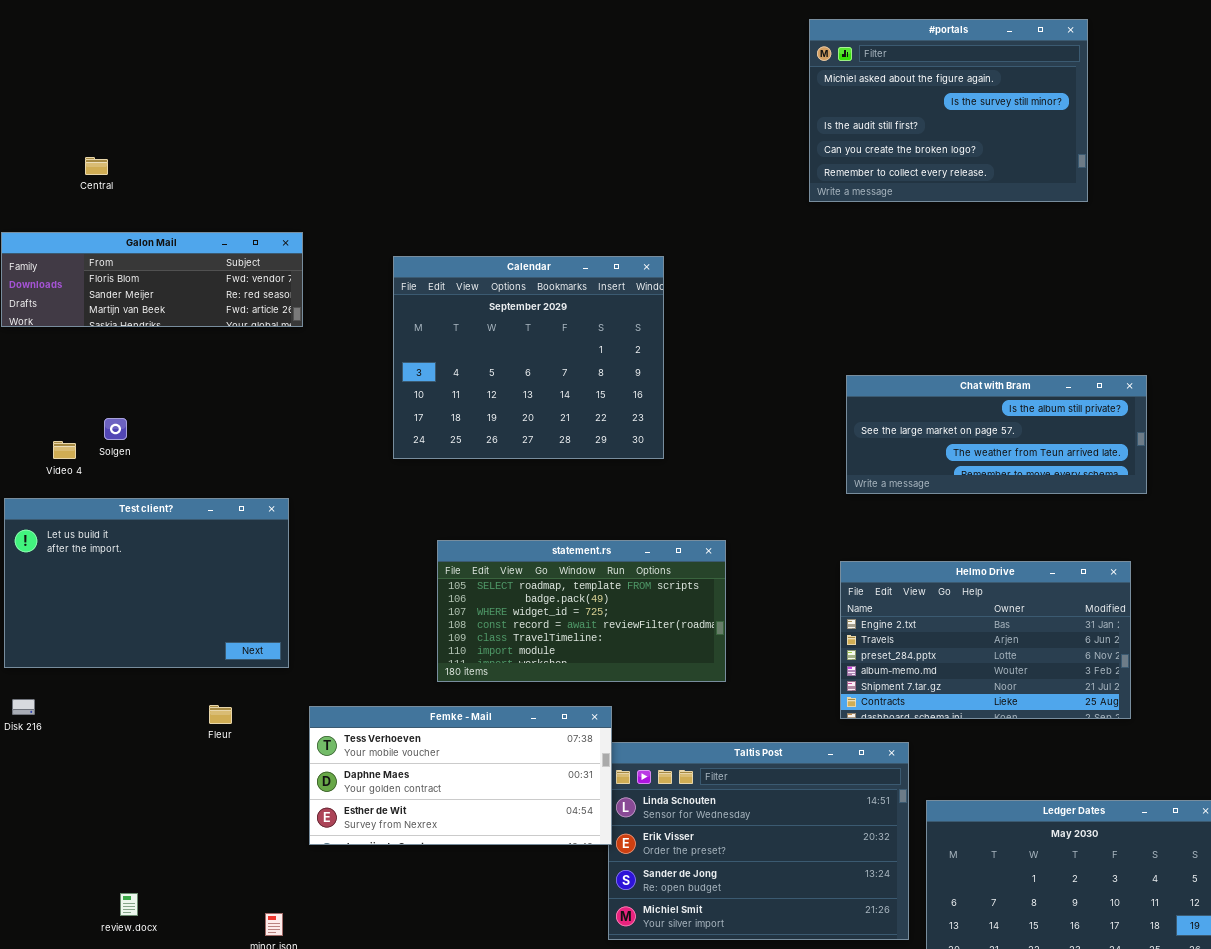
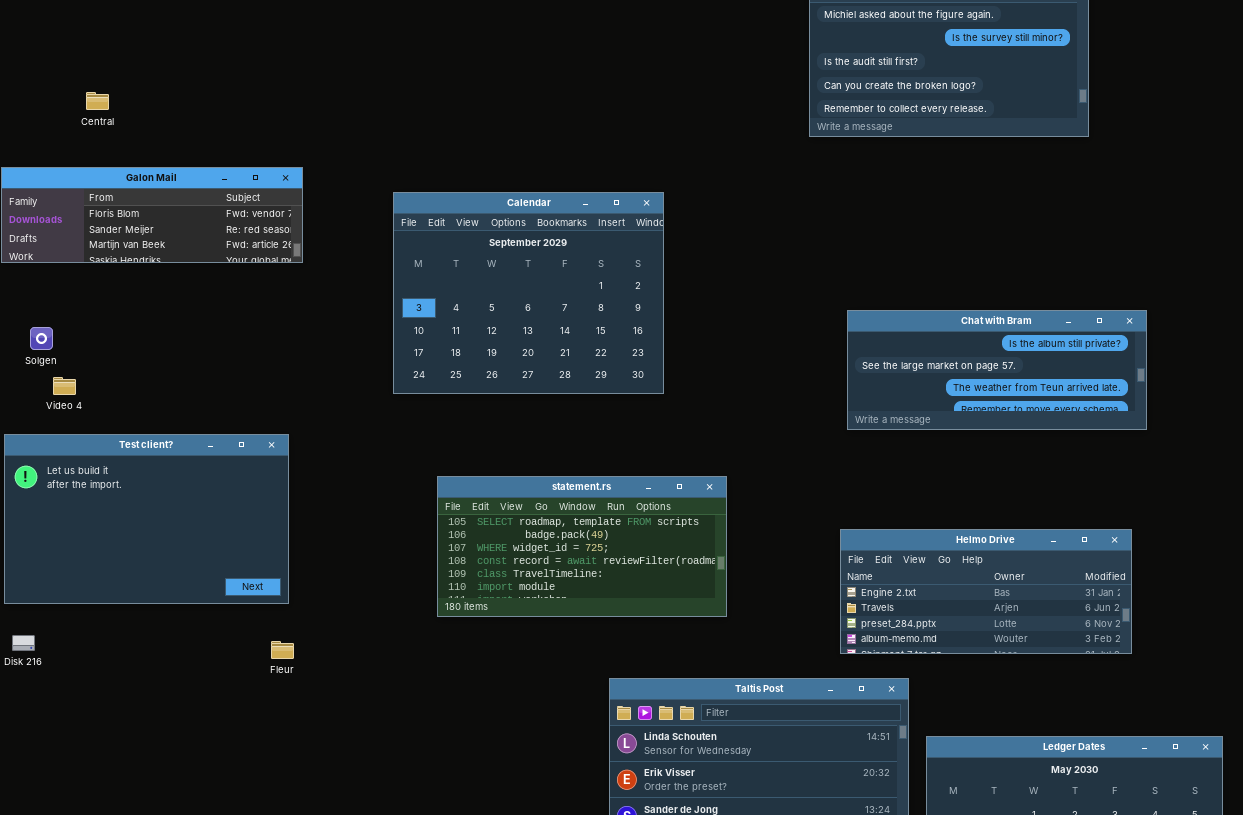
Solgen: [104,418,127,440] -> [30,327,53,350], moved
Helmo Drive: [840,561,1131,719] -> [840,529,1132,654], resized
Fleur: [209,705,232,724] -> [271,641,294,659], moved
Femke - Mail: [309,706,612,845] -> none, closed

